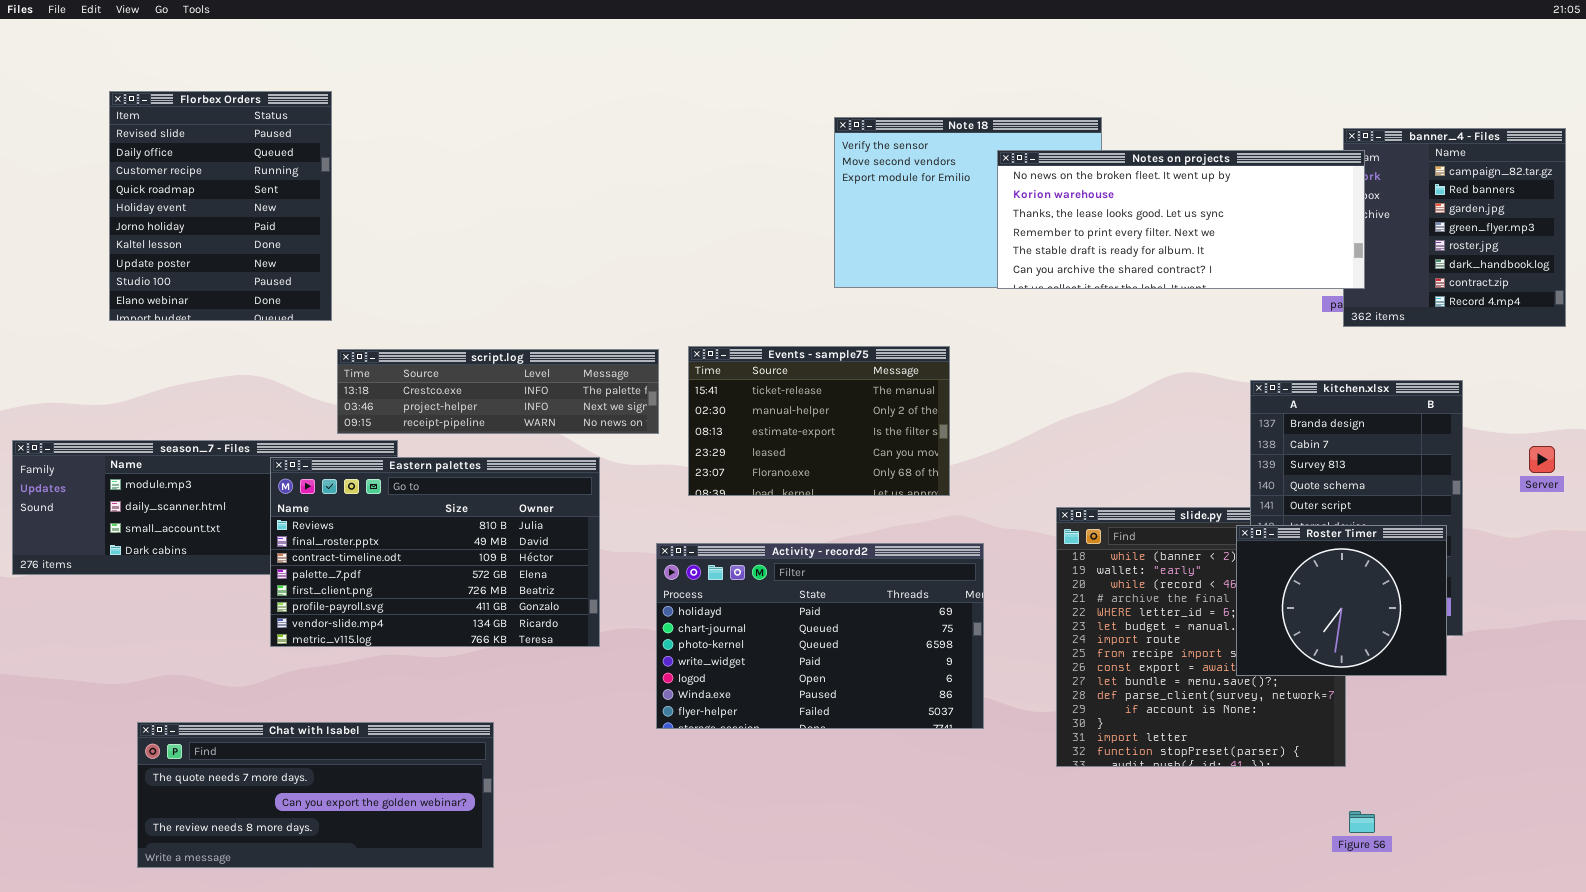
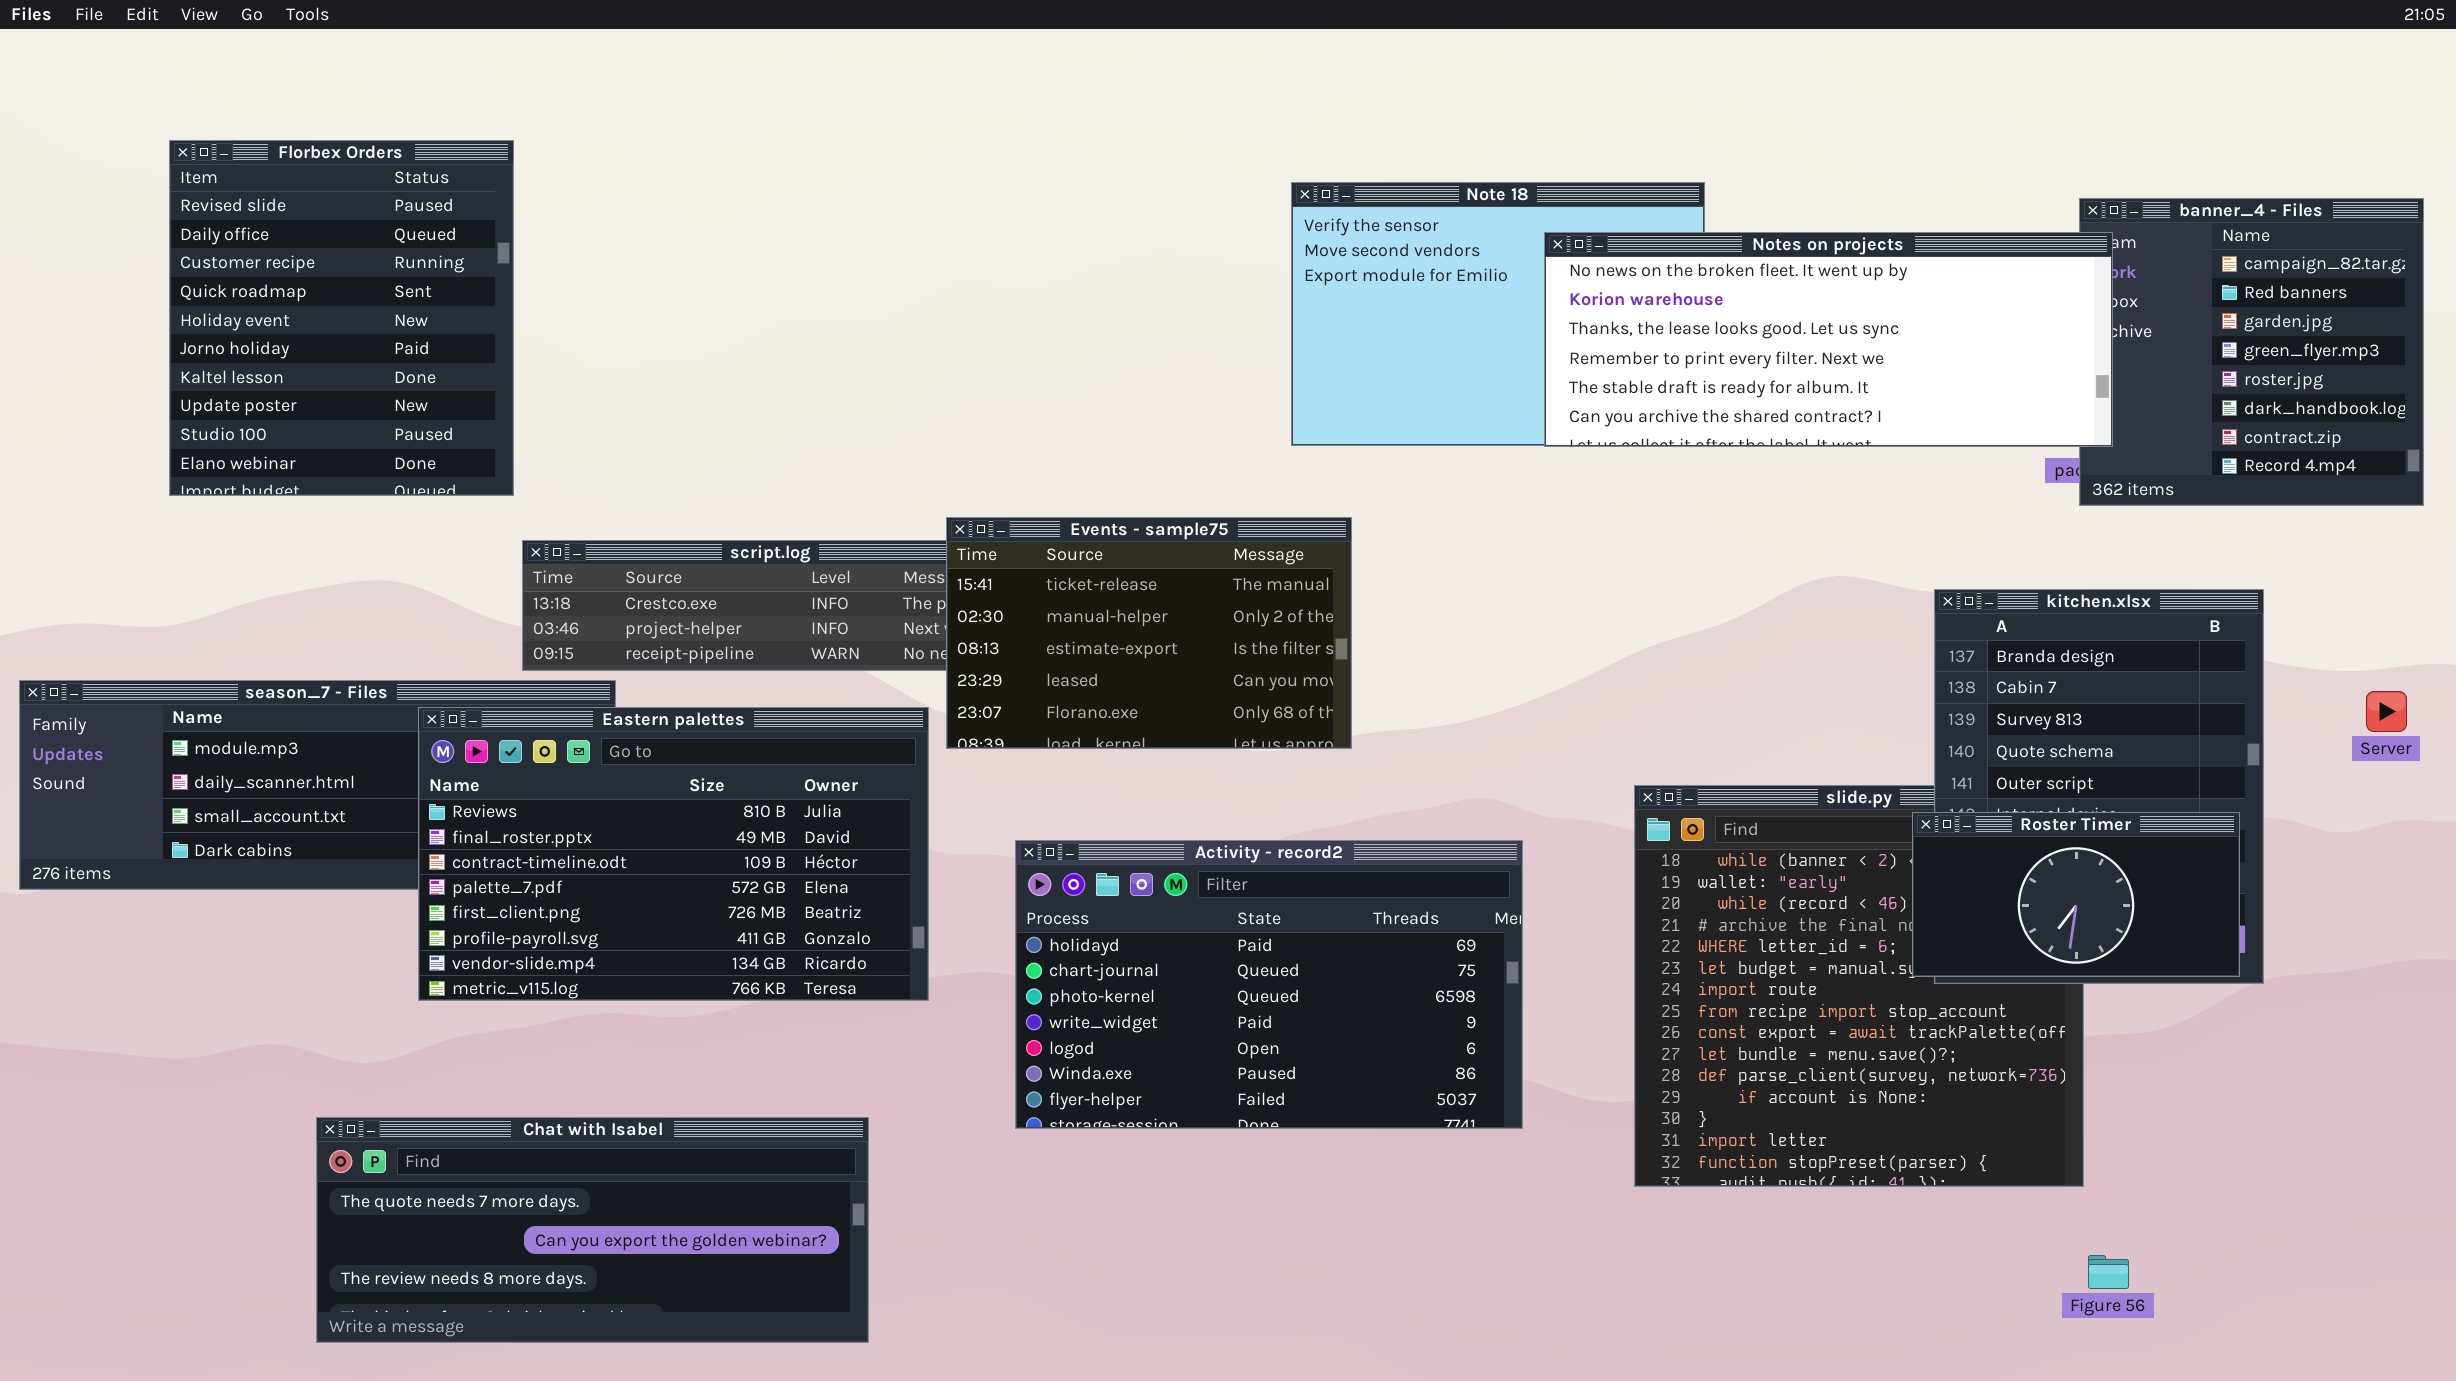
Events - sample75: [688,346,950,496] -> [946,517,1352,749], moved
Roster Timer: [1236,525,1447,676] -> [1912,812,2240,977], resized
Chat with Isabel: [137,722,494,868] -> [316,1117,869,1343], moved

